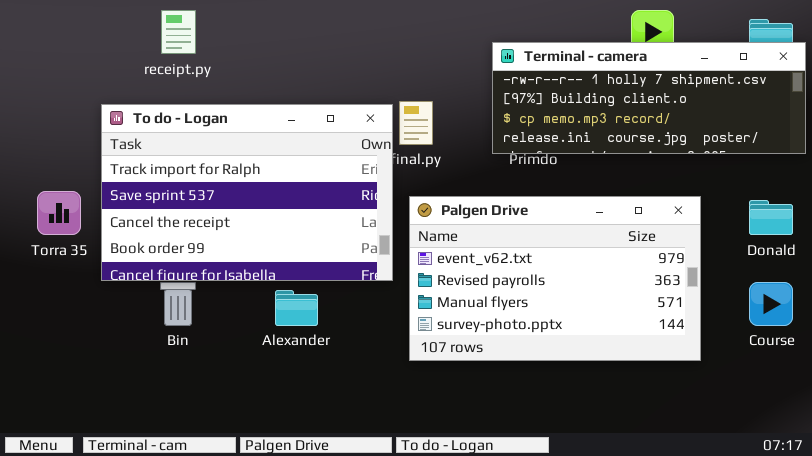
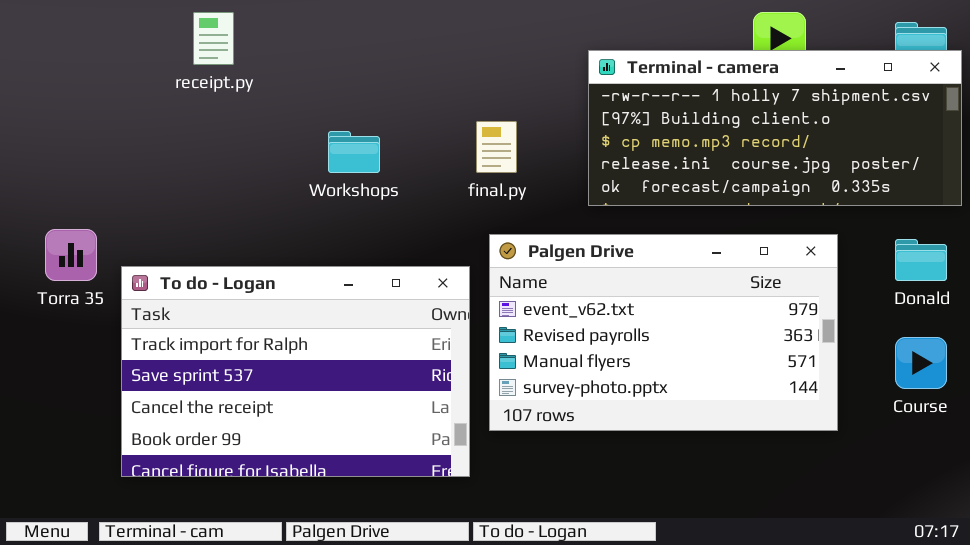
Terminal - camera: [492,42,806,154] -> [588,50,962,206], resized
To do - Logan: [101,104,393,281] -> [121,266,470,477], moved

